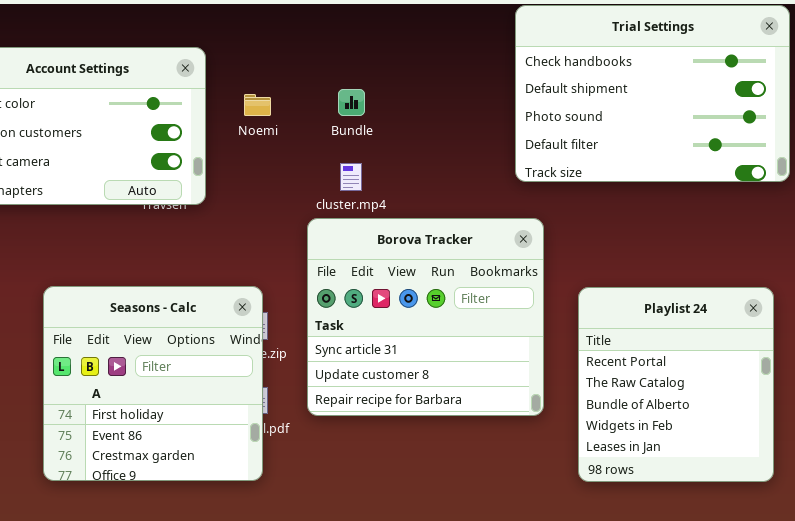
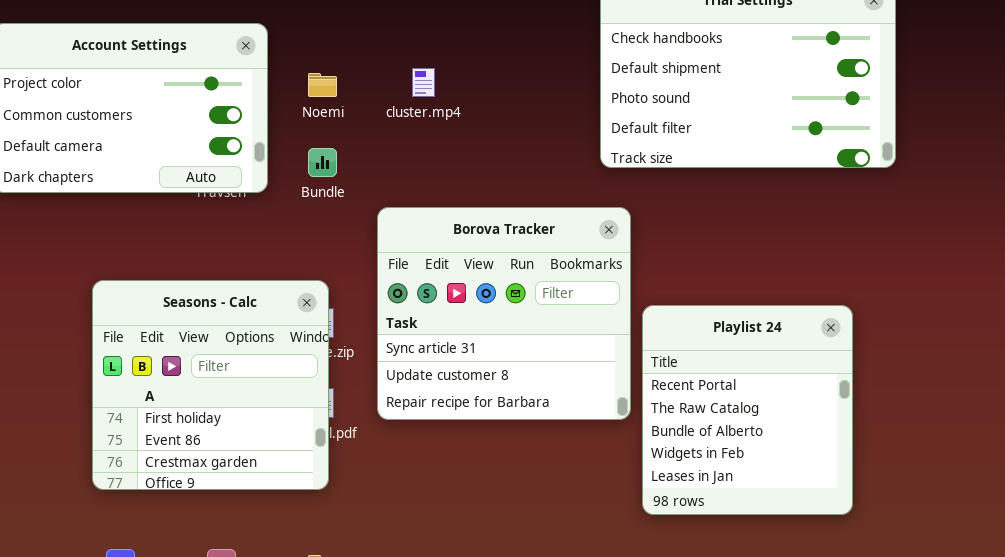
Bundle: [338,89,365,116] -> [308,148,337,177], moved
cluster.mp4: [340,163,362,191] -> [412,68,435,97], moved
Playlist 24: [578,287,774,482] -> [642,305,853,515], moved

